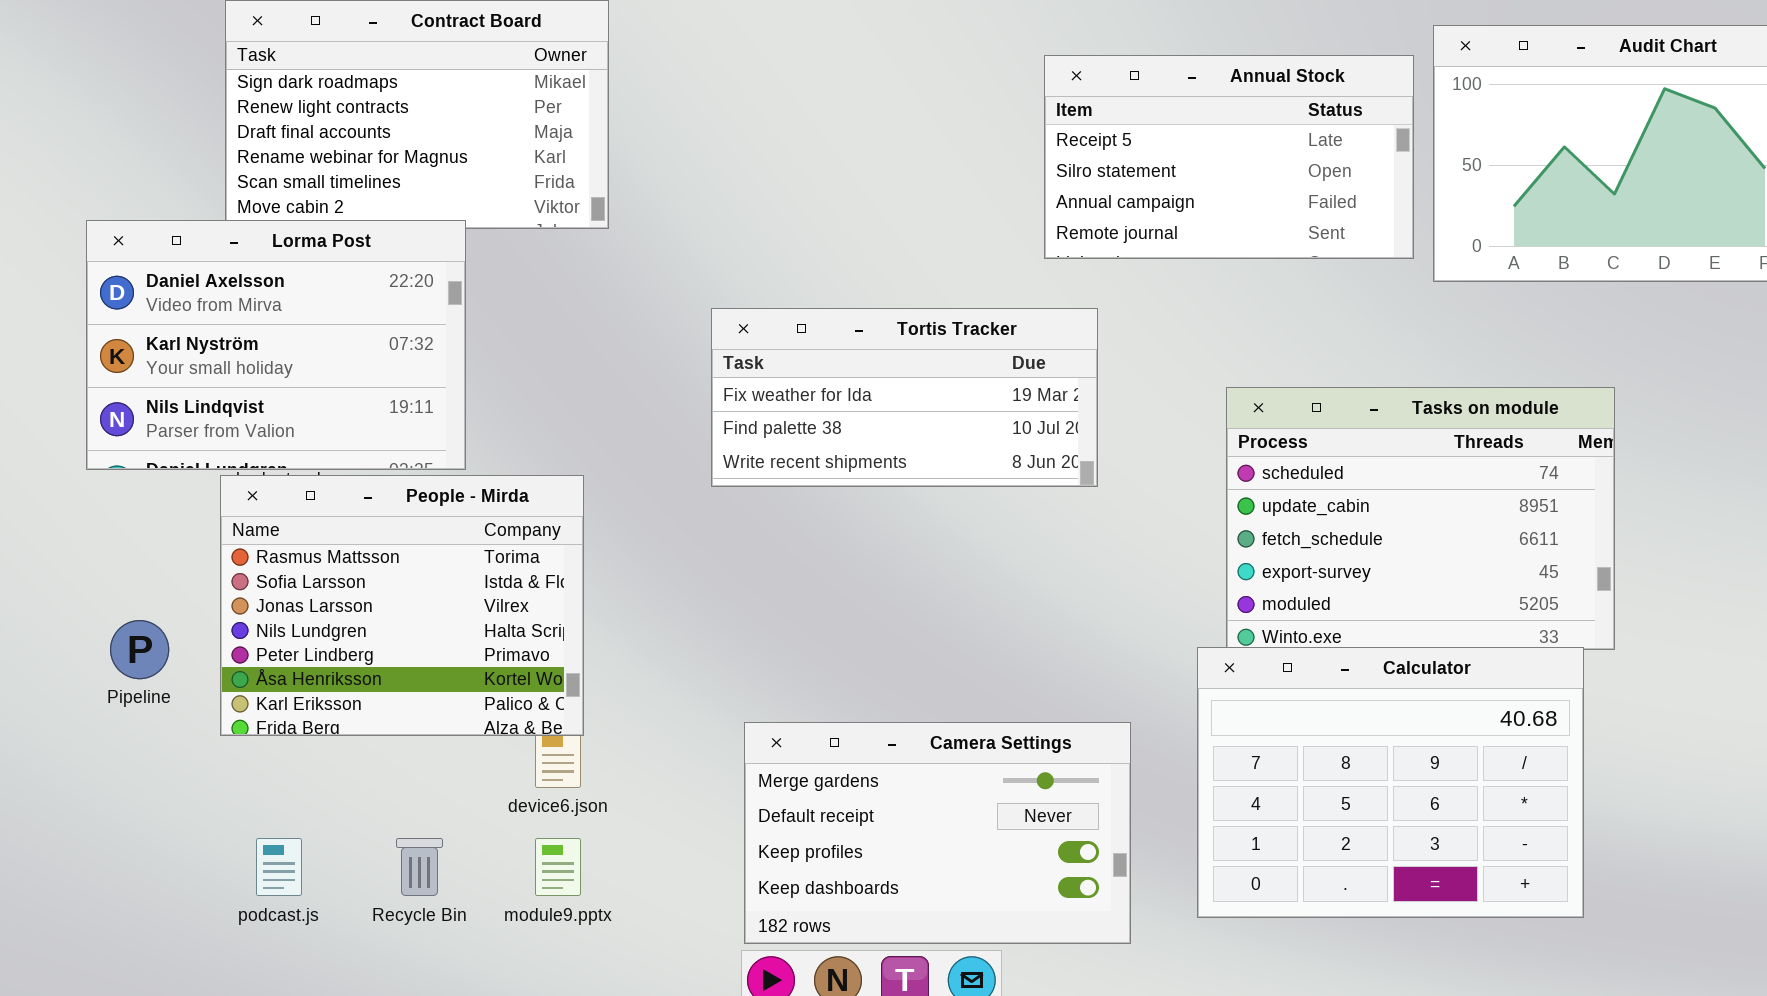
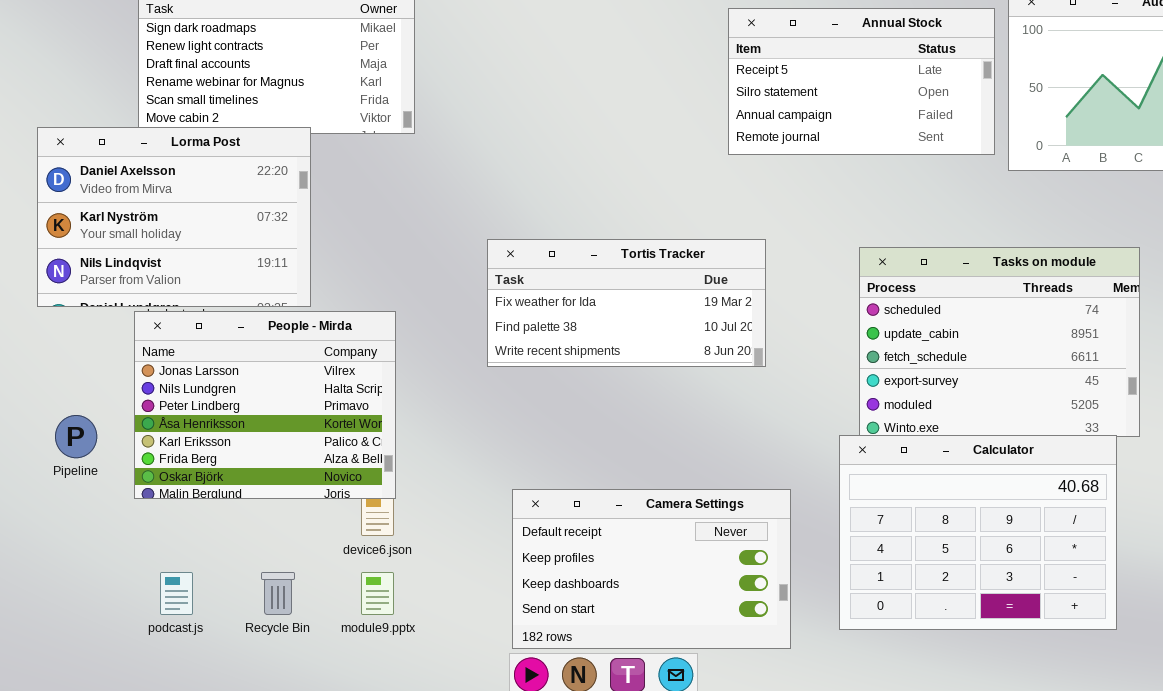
Tortis Tracker: [711,308,1098,487] -> [487,239,766,367], moved
People - Mirda: [220,475,584,736] -> [134,311,396,499], scrolled down 2 rows
Camera Settings: [744,722,1131,944] -> [512,489,791,649], scrolled down 1 row

